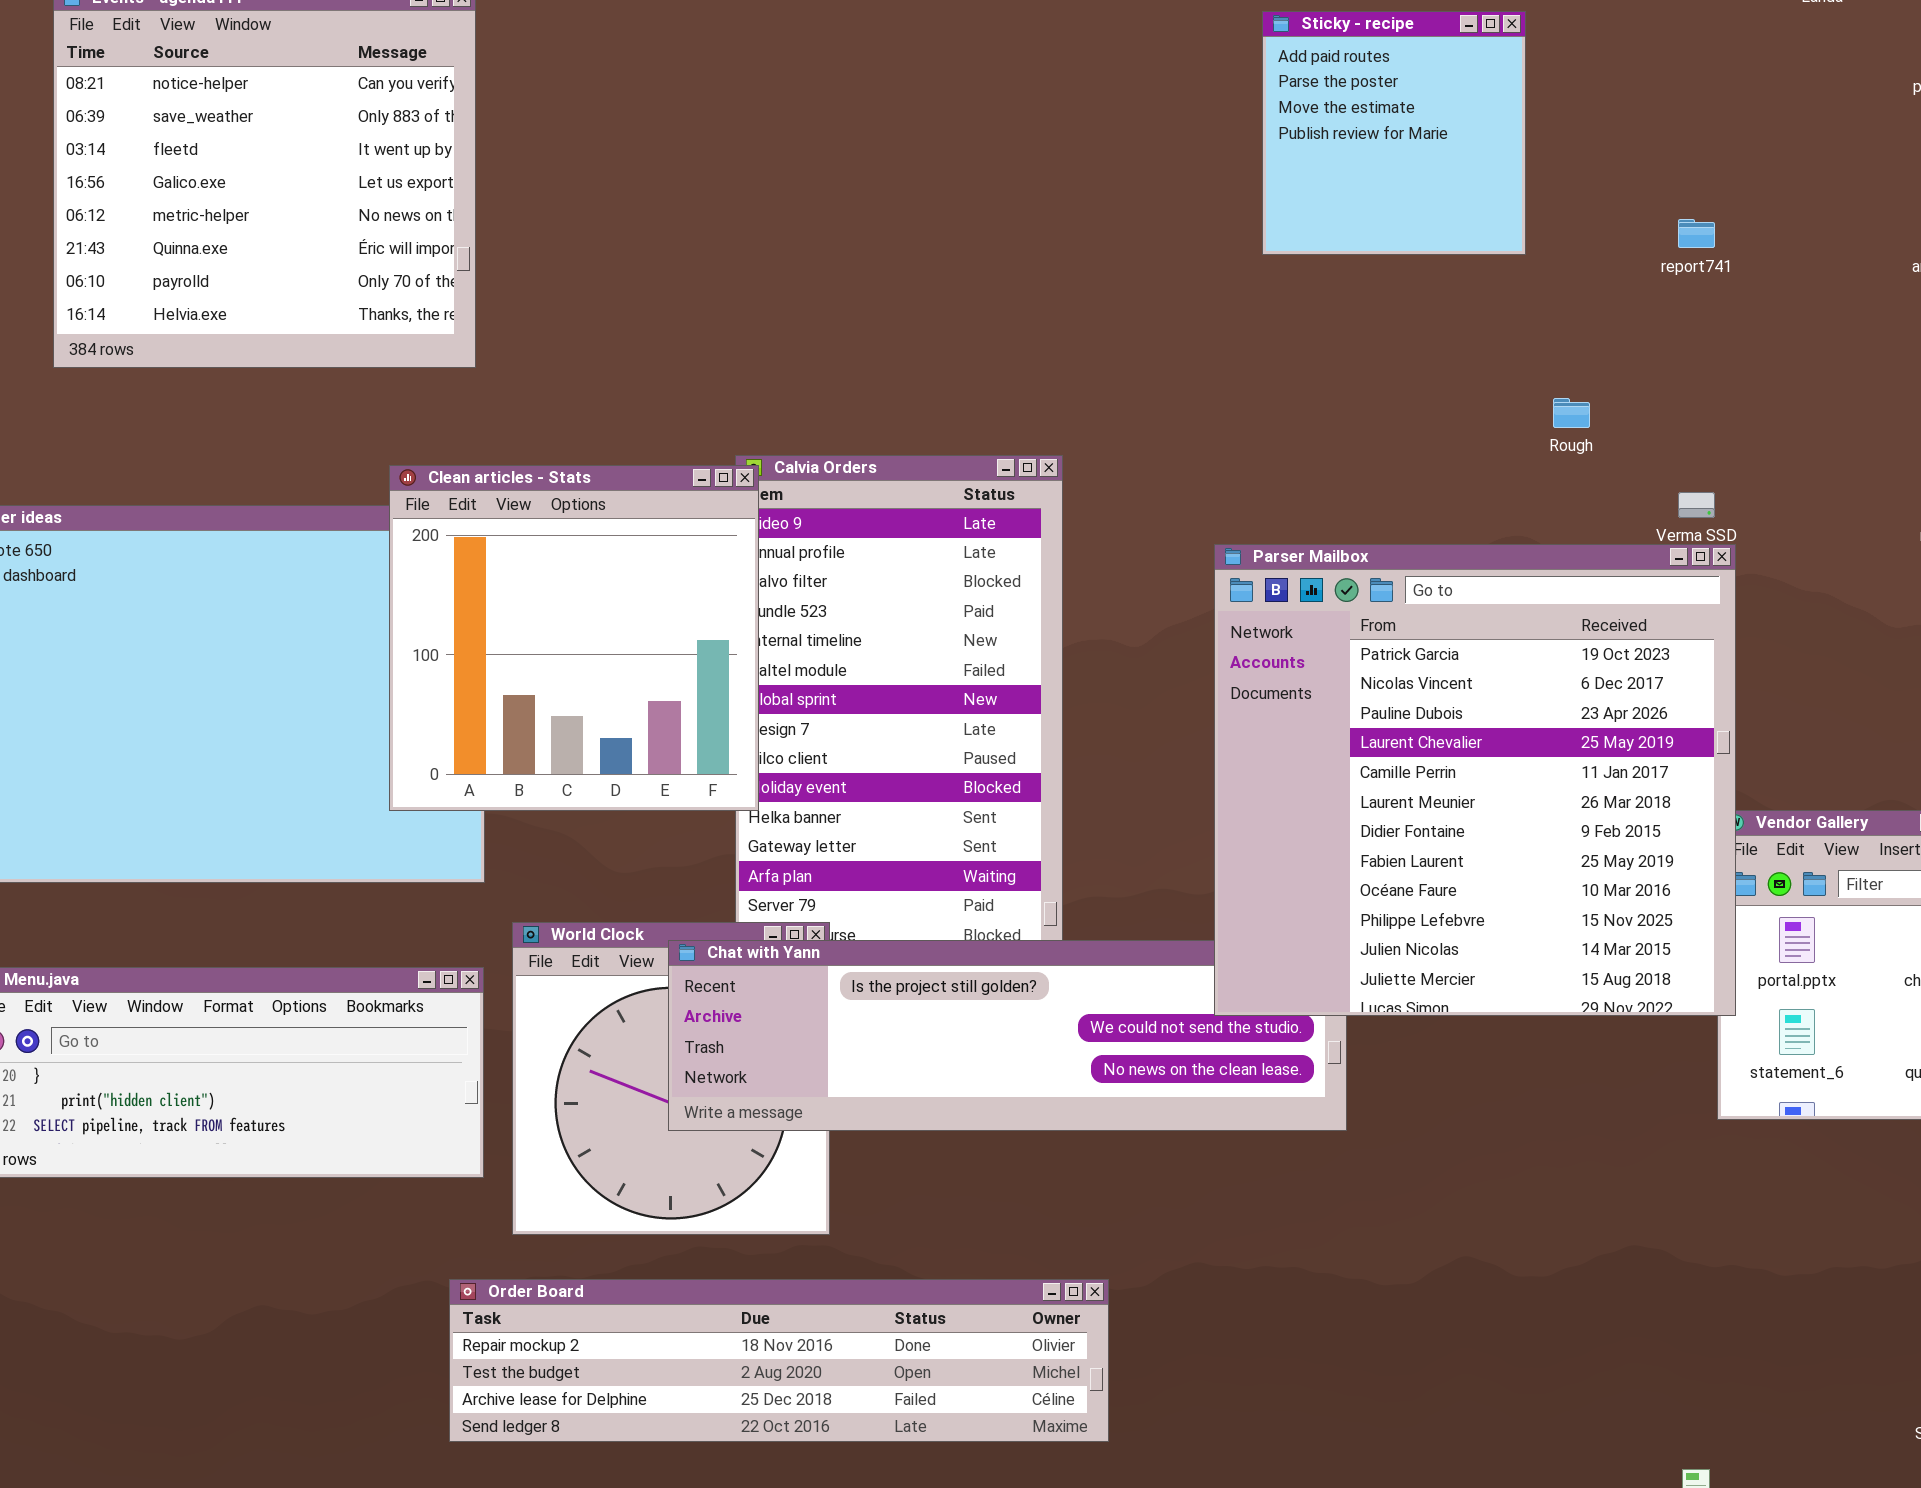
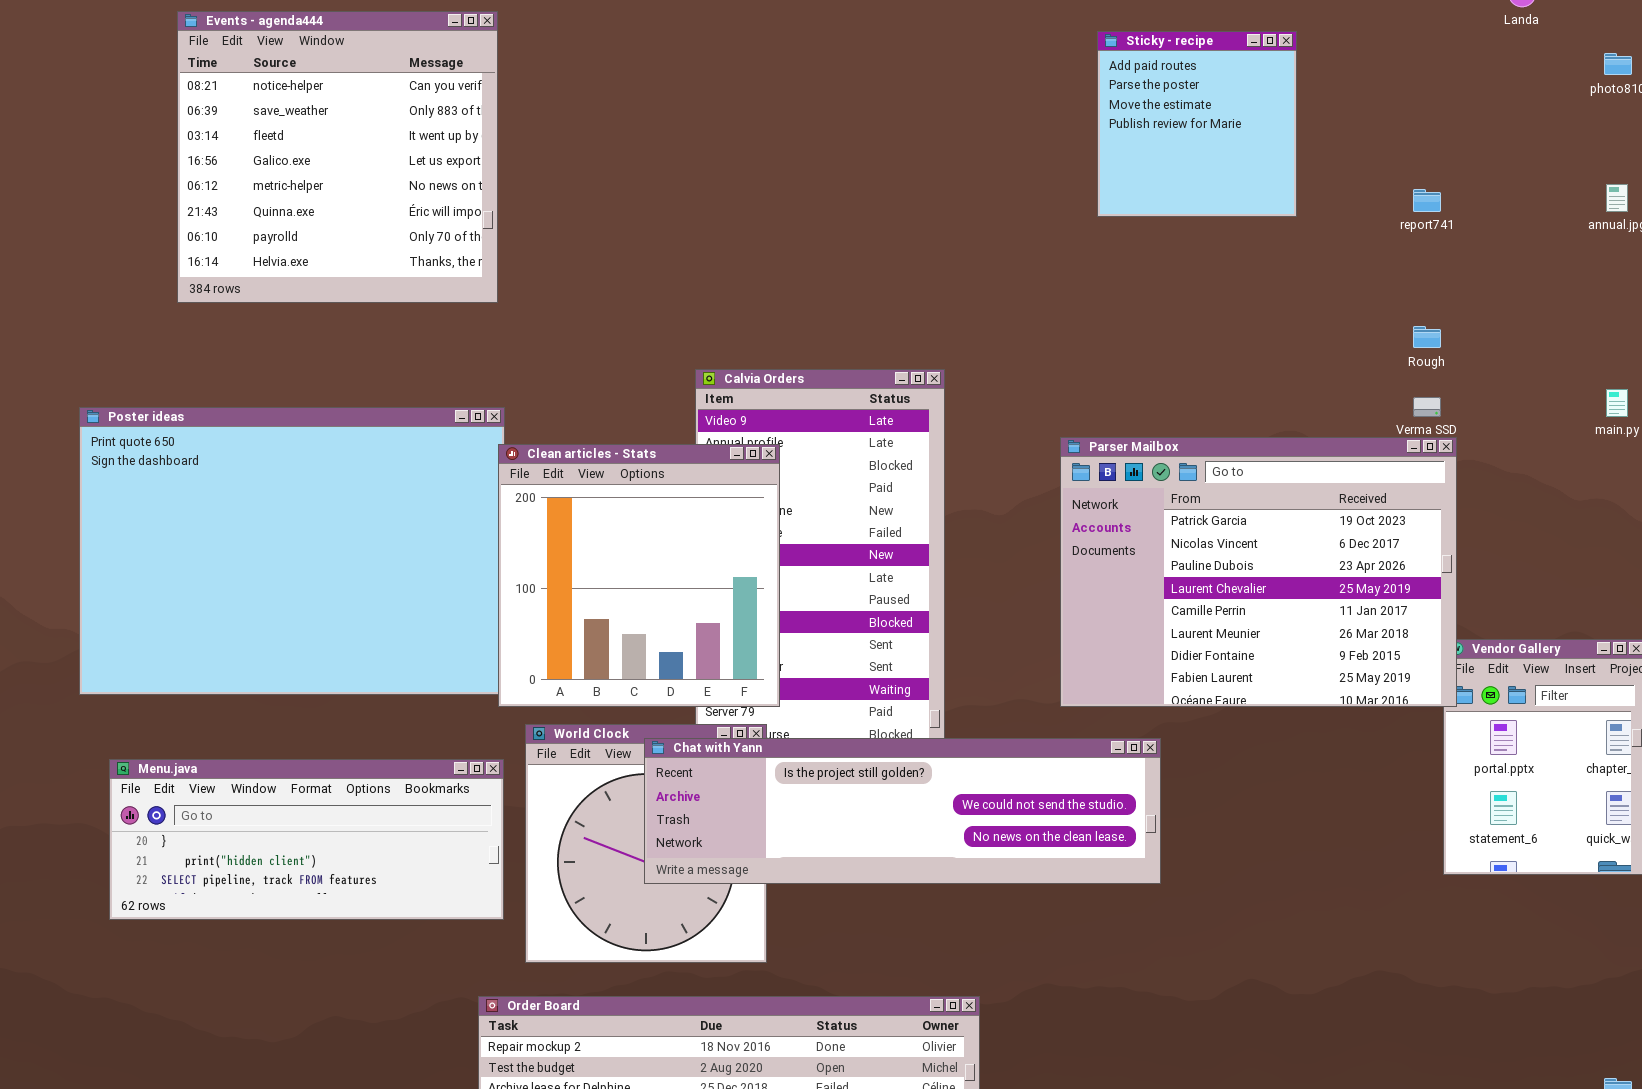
Rough: [1553,398,1590,428] -> [1413,326,1441,348], moved
Clean articles - Stats: [389,465,759,811] -> [498,444,780,707], moved
Parser Mailbox: [1214,544,1736,1016] -> [1060,437,1457,707], resized

